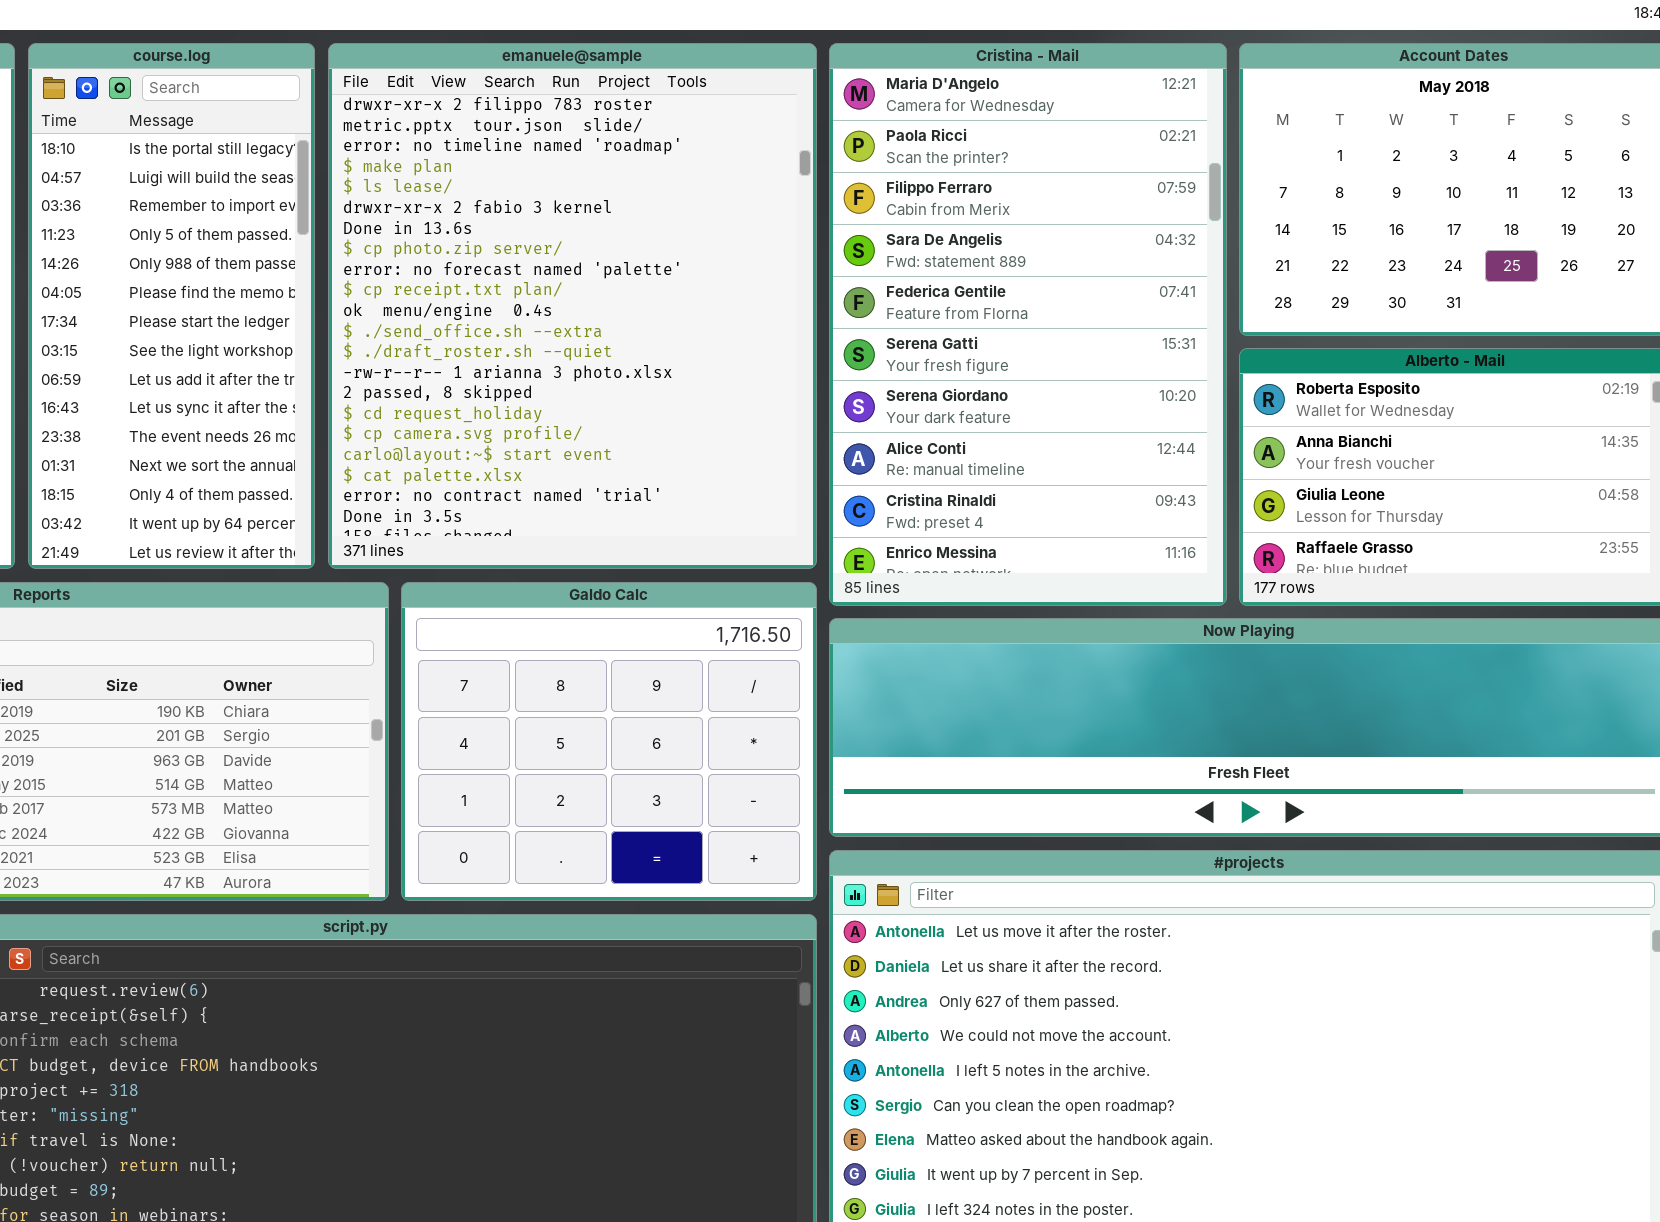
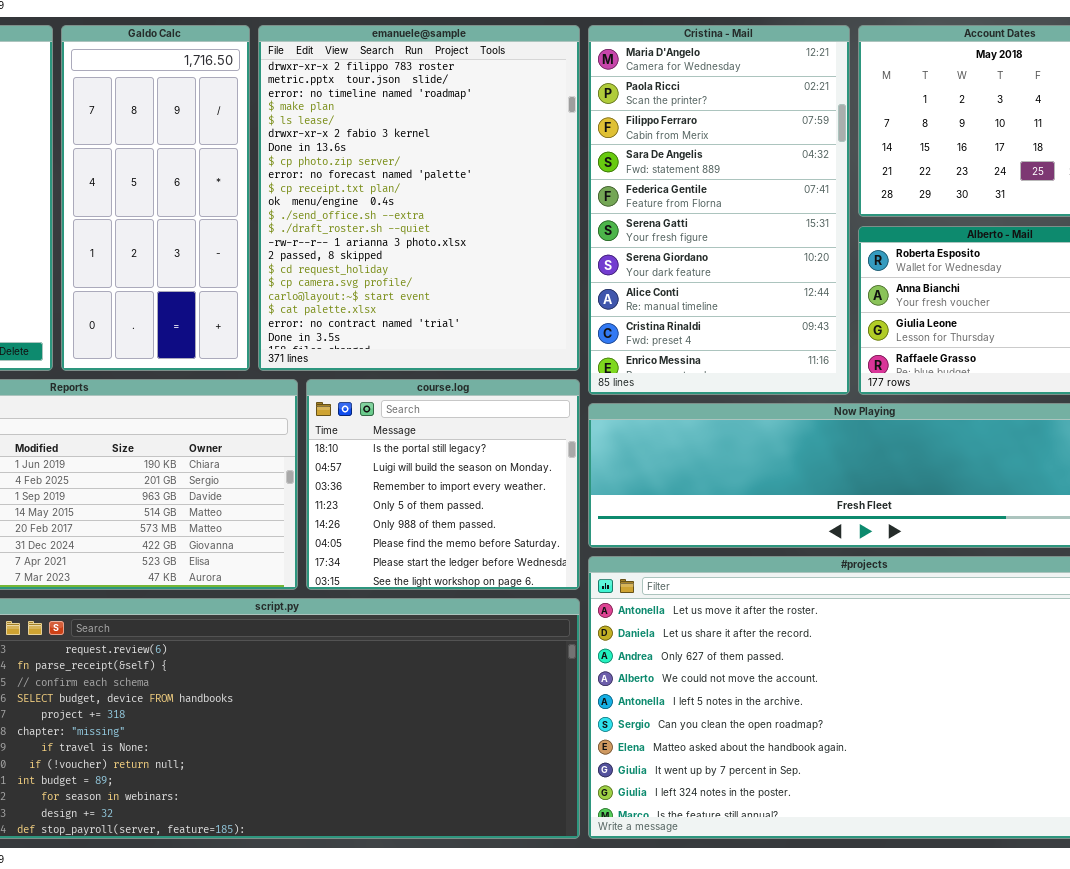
course.log: [28,43,315,569] -> [306,379,580,590], moved, resized
Galdo Calc: [401,582,817,901] -> [61,25,250,371], moved, resized

